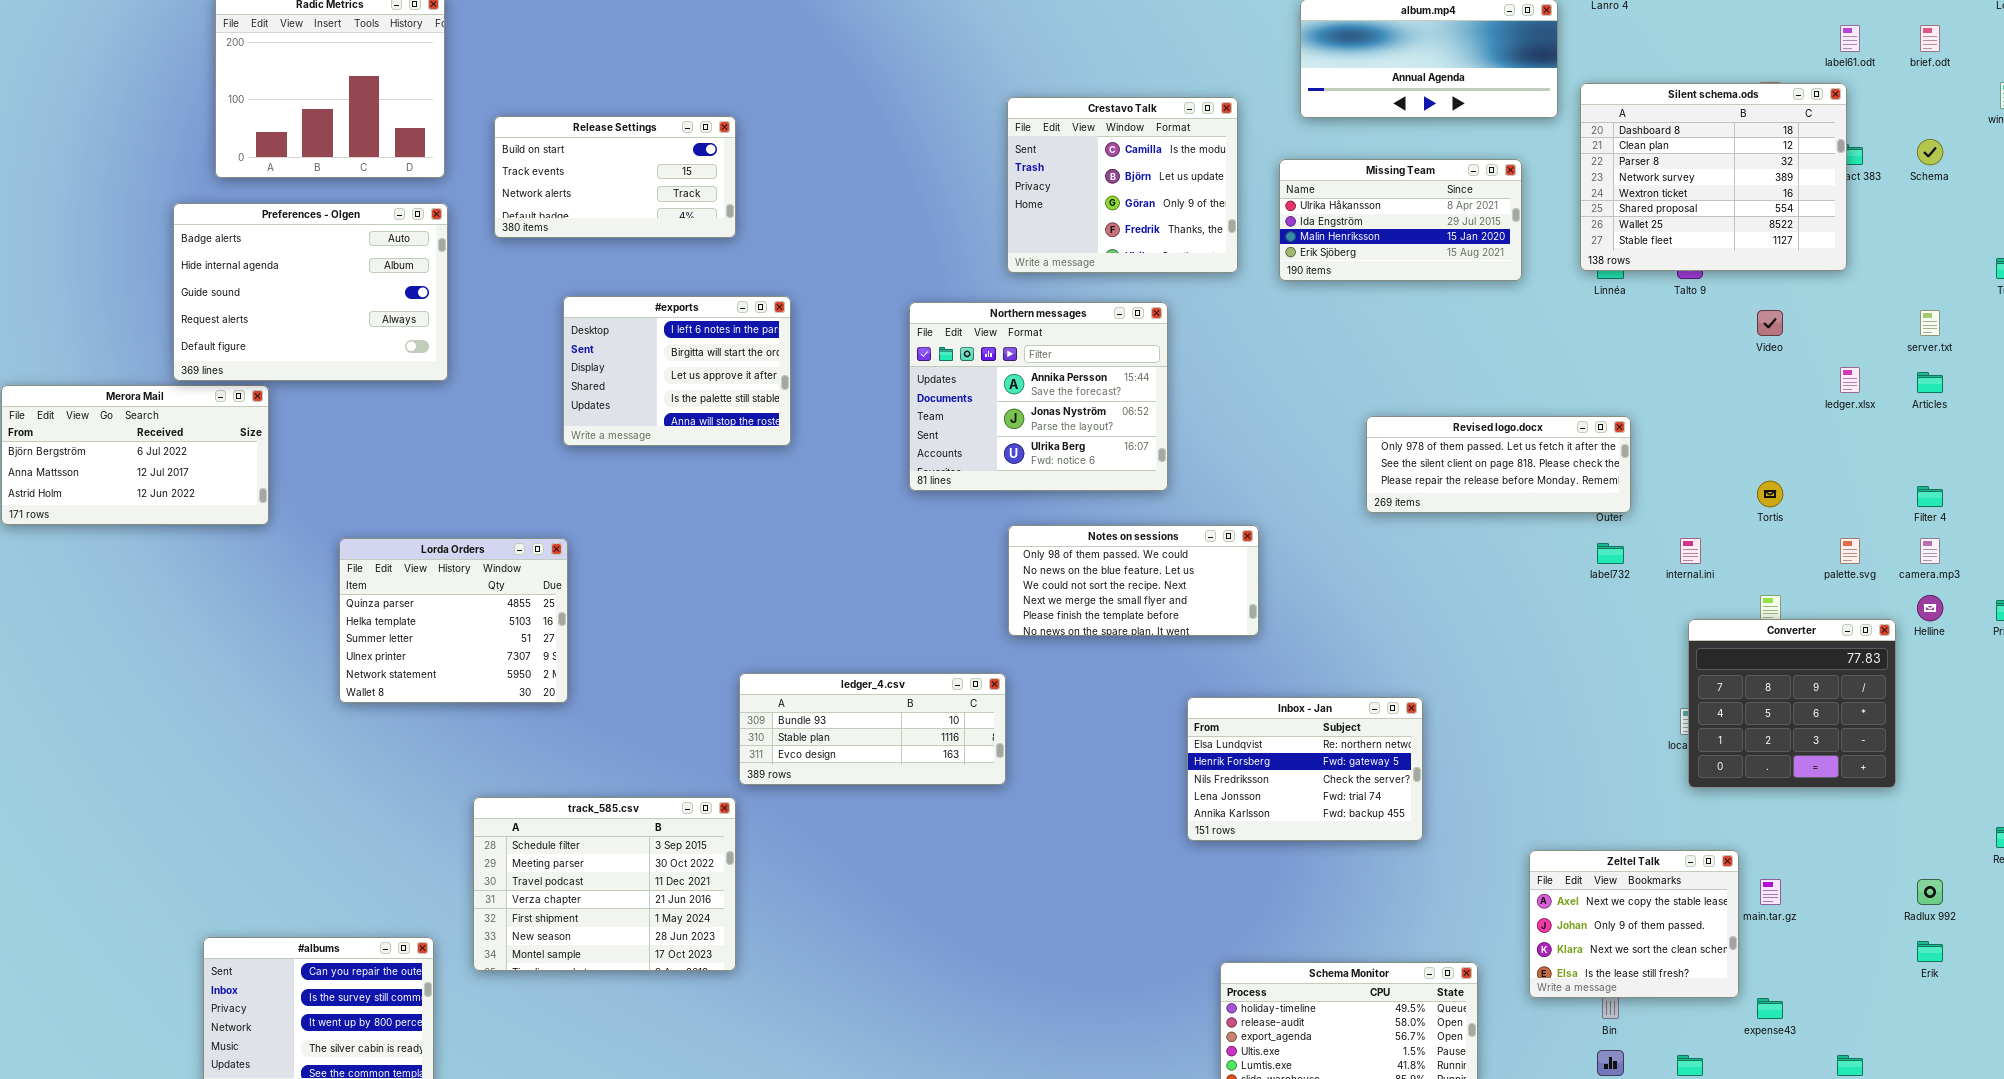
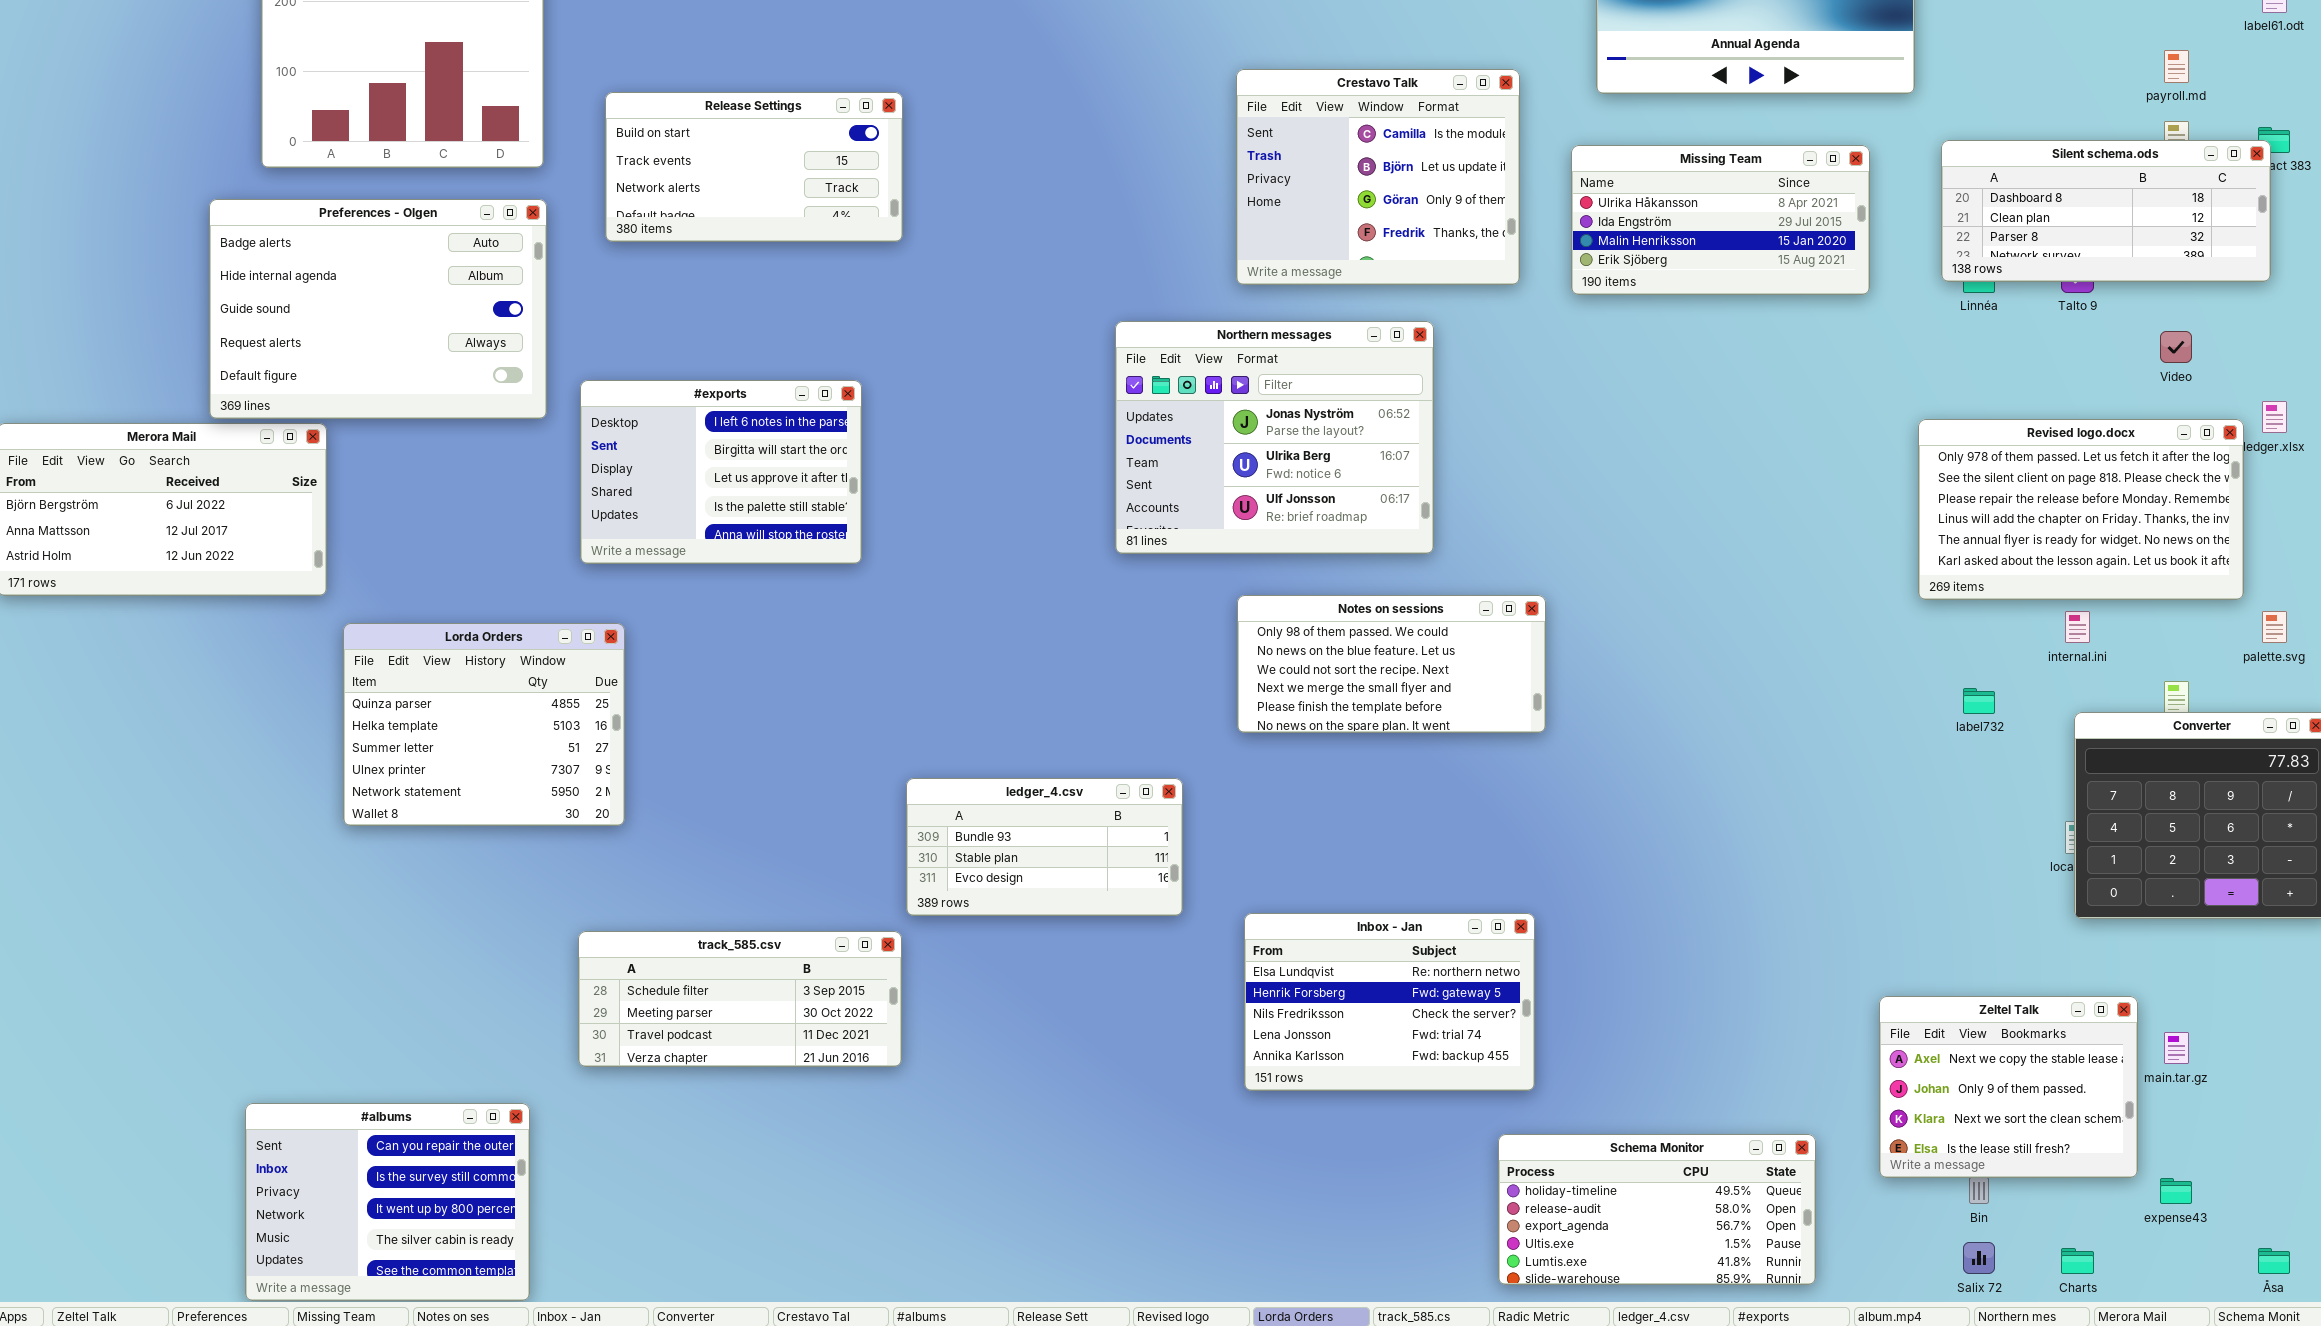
Silent schema.ods: [1580,83,1847,271] -> [1941,140,2271,282], resized
#exports: [563,296,791,446] -> [580,380,862,564], moved
Northern messages: [909,302,1168,491] -> [1115,321,1434,554], scrolled down 1 row
Revised logo.docx: [1366,416,1631,513] -> [1918,419,2244,600], moved, resized
Lorda Orders: [339,538,568,703] -> [343,623,625,826], moved
label732: [1597,543,1624,564] -> [1963,688,1995,714], moved
ledger_4.csv: [739,673,1006,785] -> [906,778,1183,916], resized
Inbox - Jan: [1187,697,1423,841] -> [1244,913,1535,1091], moved
track_585.csv: [473,797,736,971] -> [578,931,902,1067], resized

